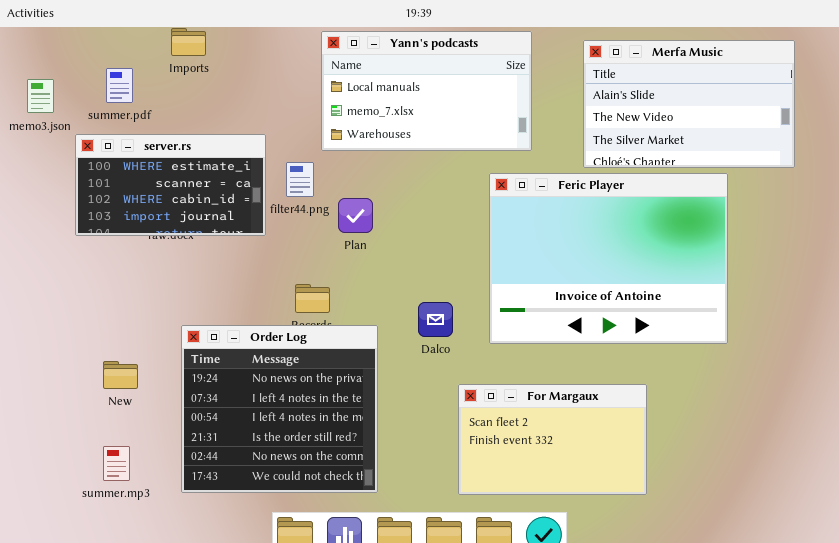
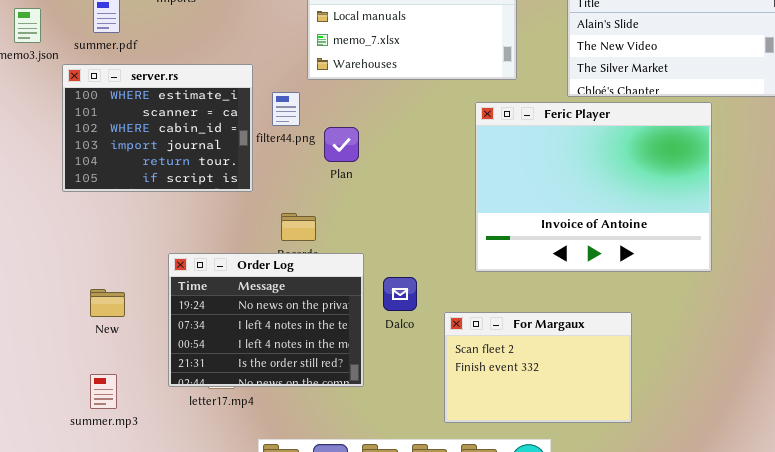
server.rs: [75,134,266,236] -> [62,64,253,192], resized
Dalco: [418,302,453,337] -> [383,277,417,311], moved
Order Log: [181,325,378,493] -> [168,253,364,387], resized

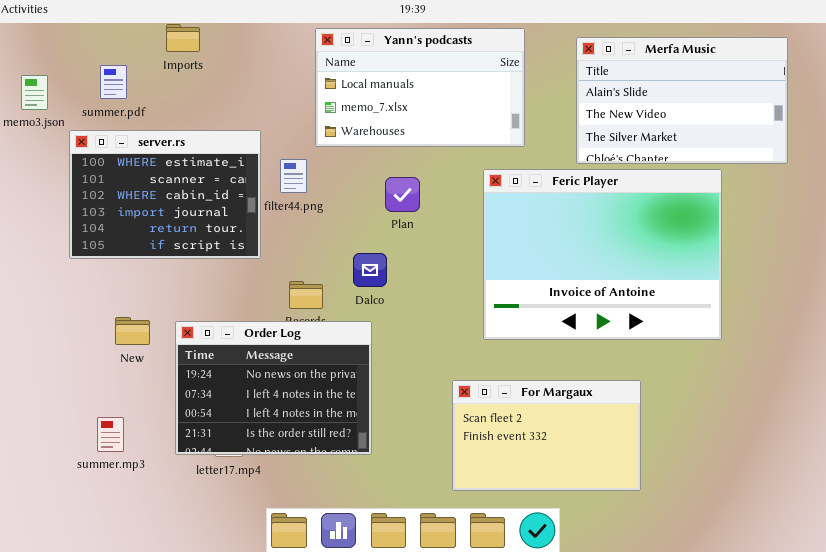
Plan: [324,127,359,162] -> [385,177,420,212], moved
Dalco: [383,277,417,311] -> [353,253,387,287], moved
New: [90,289,125,317] -> [115,317,150,345], moved
summer.mp3: [90,374,117,409] -> [97,417,124,452], moved

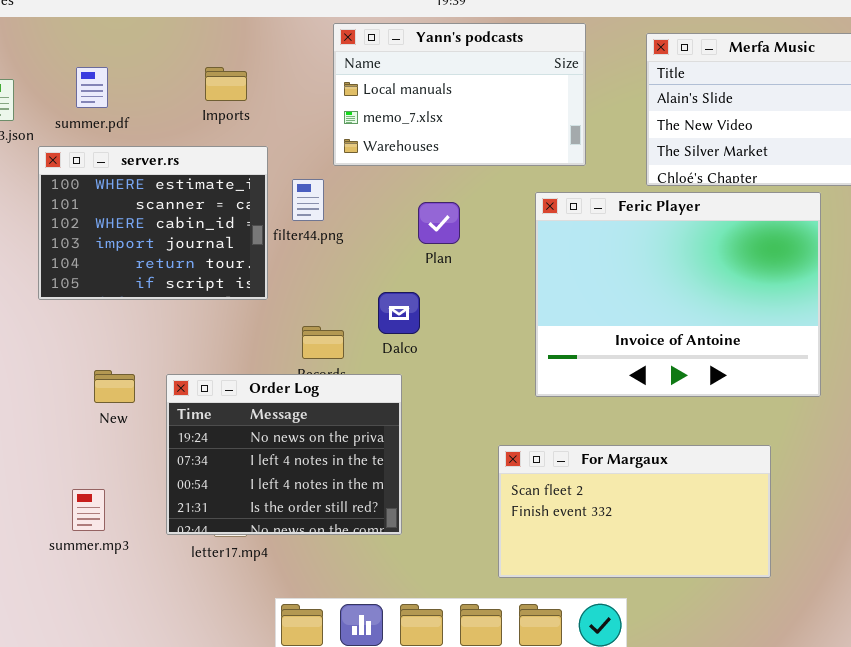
Imports: [166,24,200,52] -> [205,67,247,101], moved
For Margaux: [452,380,641,491] -> [498,445,771,578], resized

